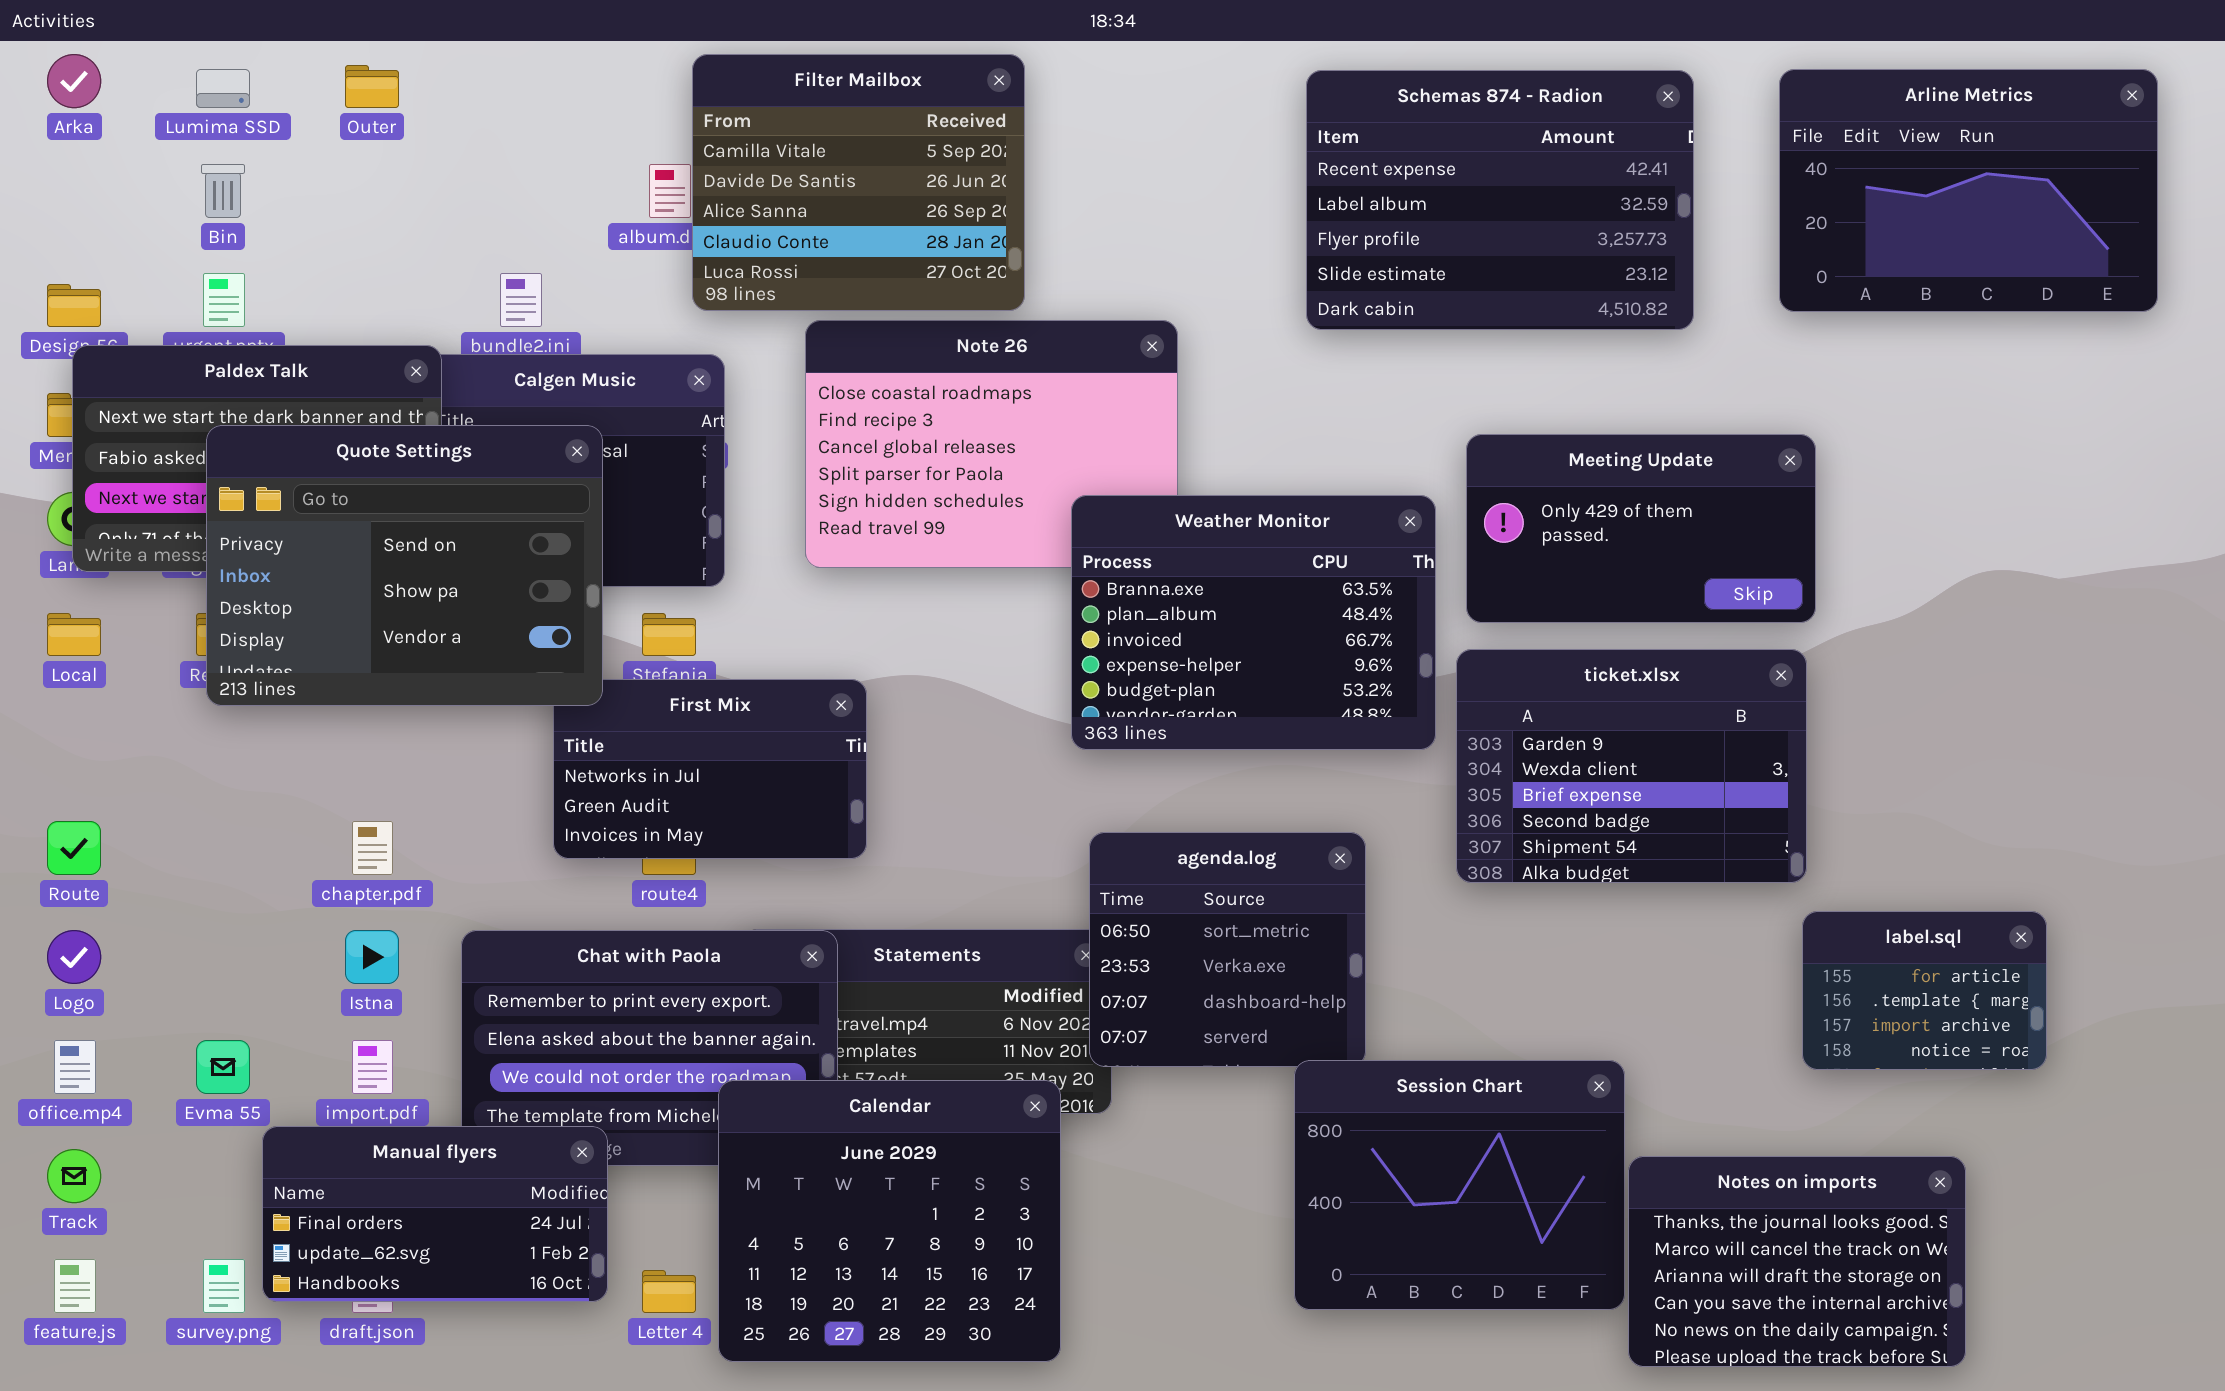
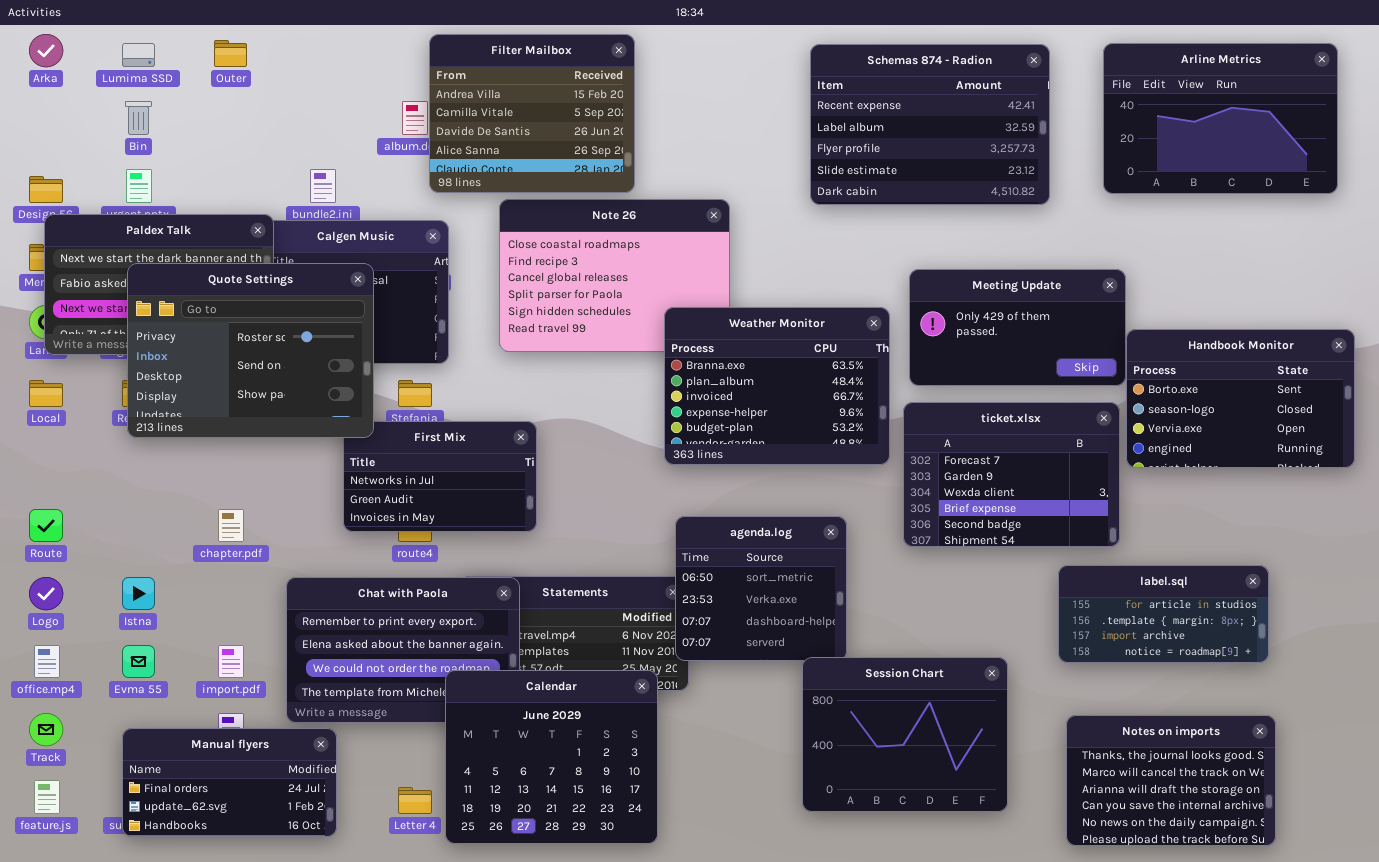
Filter Mailbox: [692,54,1025,311] -> [429,34,635,193], scrolled up 1 row
Quote Settings: [206,425,603,706] -> [127,263,374,438], scrolled up 1 row
Handbook Monitor: none -> [1126,329,1355,468], opened
ticket.xlsx: [1456,649,1807,883] -> [903,402,1120,547], scrolled up 1 row
label.sql: [1802,911,2047,1070] -> [1058,565,1269,663], resized
Istna: [345,930,399,984] -> [122,577,155,610], moved
Manual flyers: [262,1126,608,1302] -> [122,728,337,837], moved
Notes on imports: [1628,1156,1966,1367] -> [1066,715,1276,846], moved

